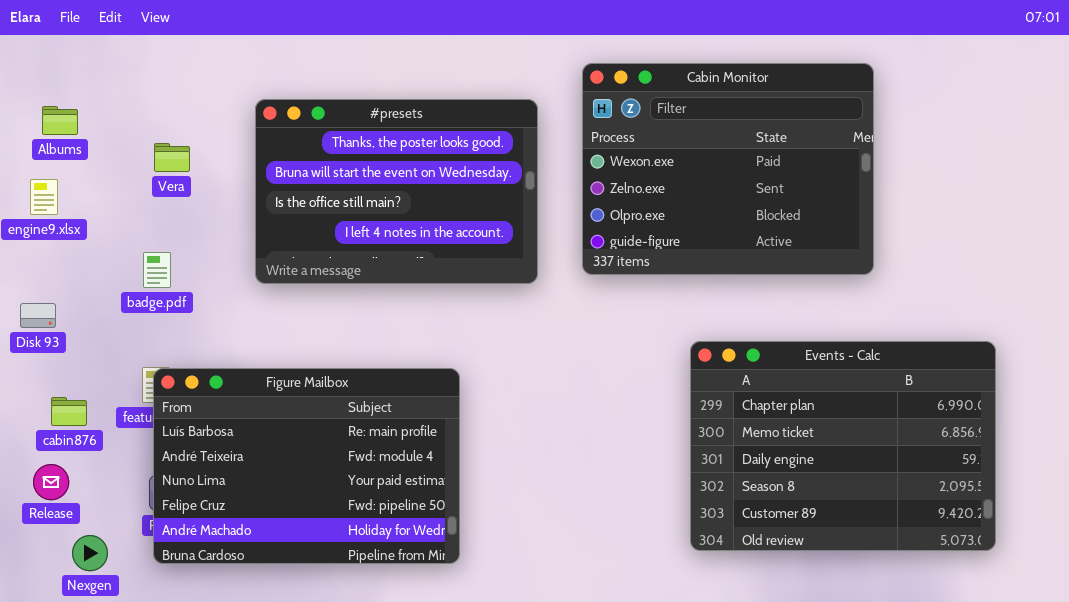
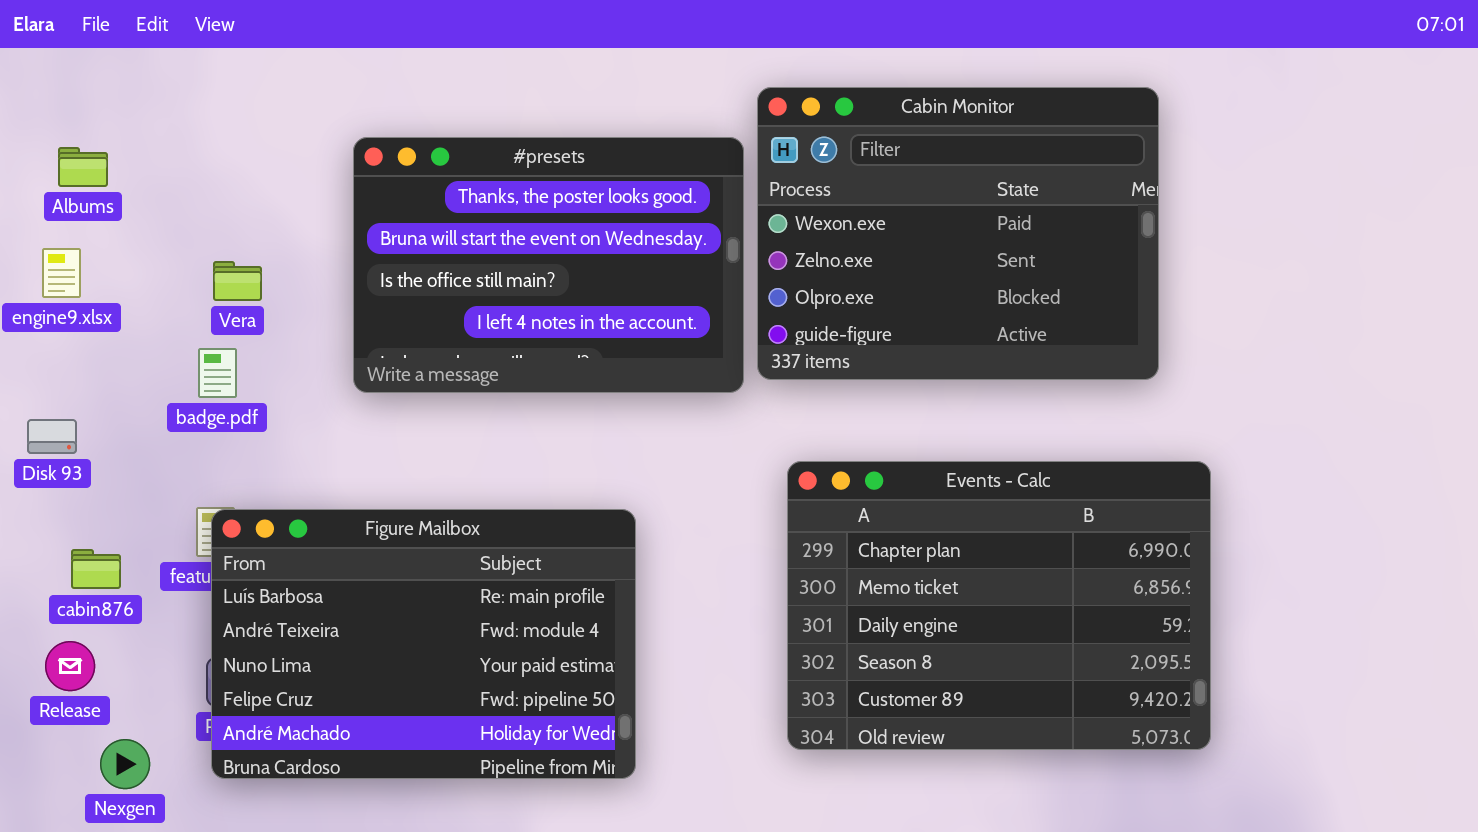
Cabin Monitor: [582,63,874,275] -> [757,87,1159,380], moved
Vera: [154,143,190,172] -> [213,261,262,301], moved
Events - Calc: [690,341,996,551] -> [787,461,1211,750], moved

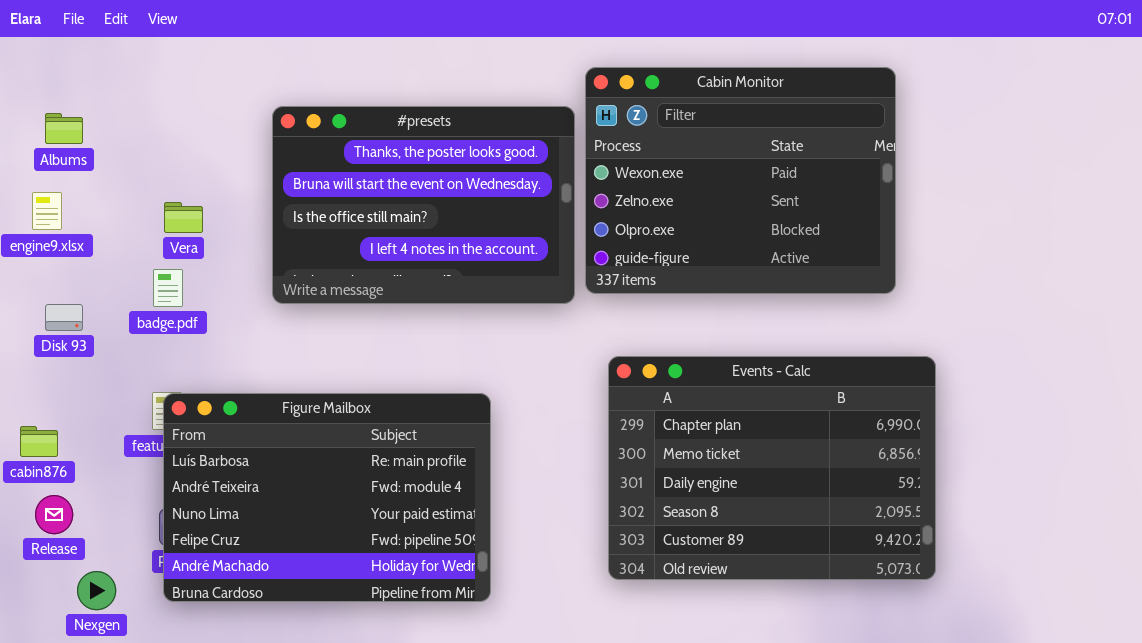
Disk 93: [27,419,77,454] -> [45,304,83,331], moved
cabin876: [71,549,121,589] -> [20,426,58,457], moved

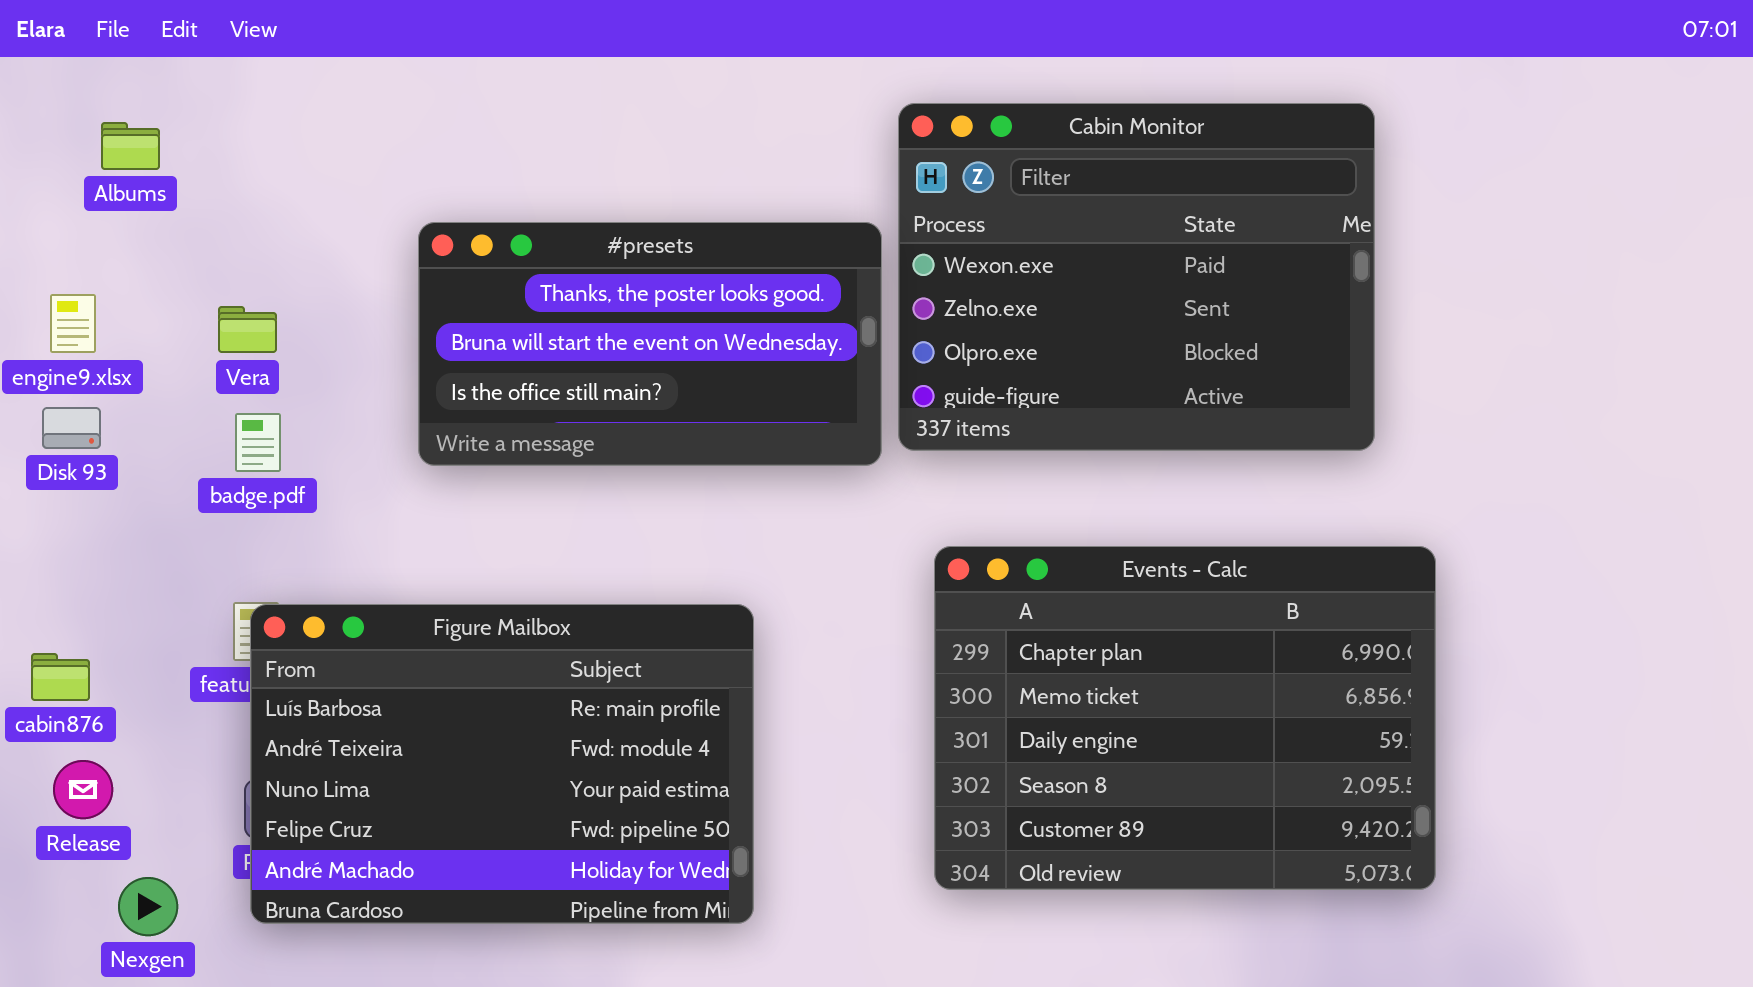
#presets: [272,106,575,304] -> [418,222,882,466], resized
Albums: [45,113,83,144] -> [101,122,160,170], moved
Vera: [164,202,203,233] -> [218,306,277,353], moved
Disk 93: [45,304,83,331] -> [42,407,101,449], moved

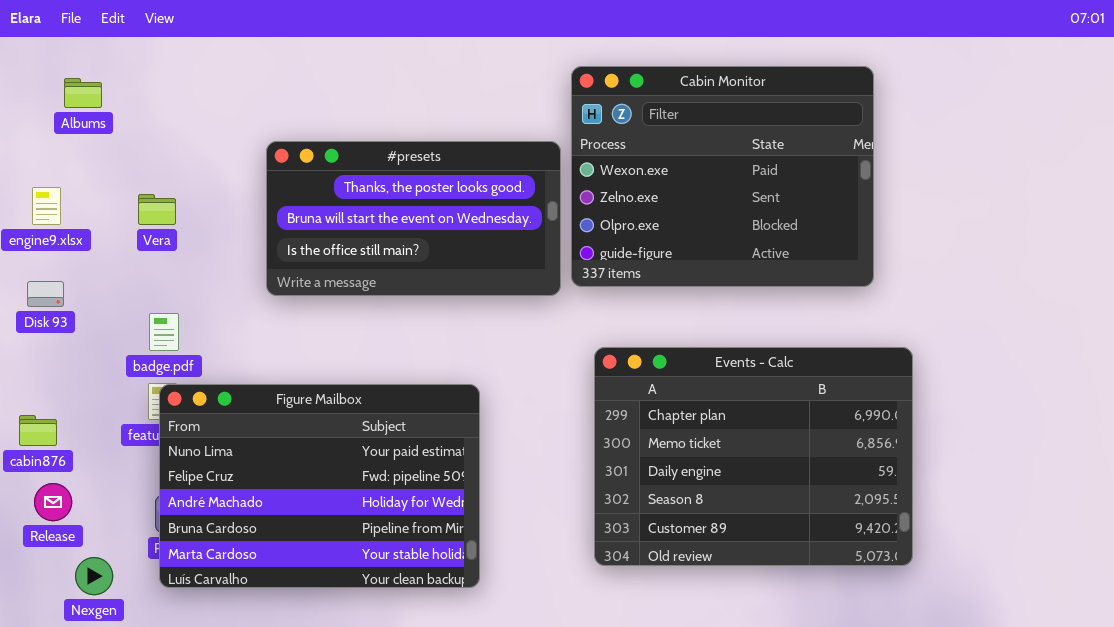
Disk 93: [42,407,101,449] -> [27,281,64,307], moved
badge.pdf: [235,413,281,472] -> [149,313,179,351], moved
Figure Mailbox: [250,604,754,924] -> [159,384,480,588], scrolled down 2 rows

